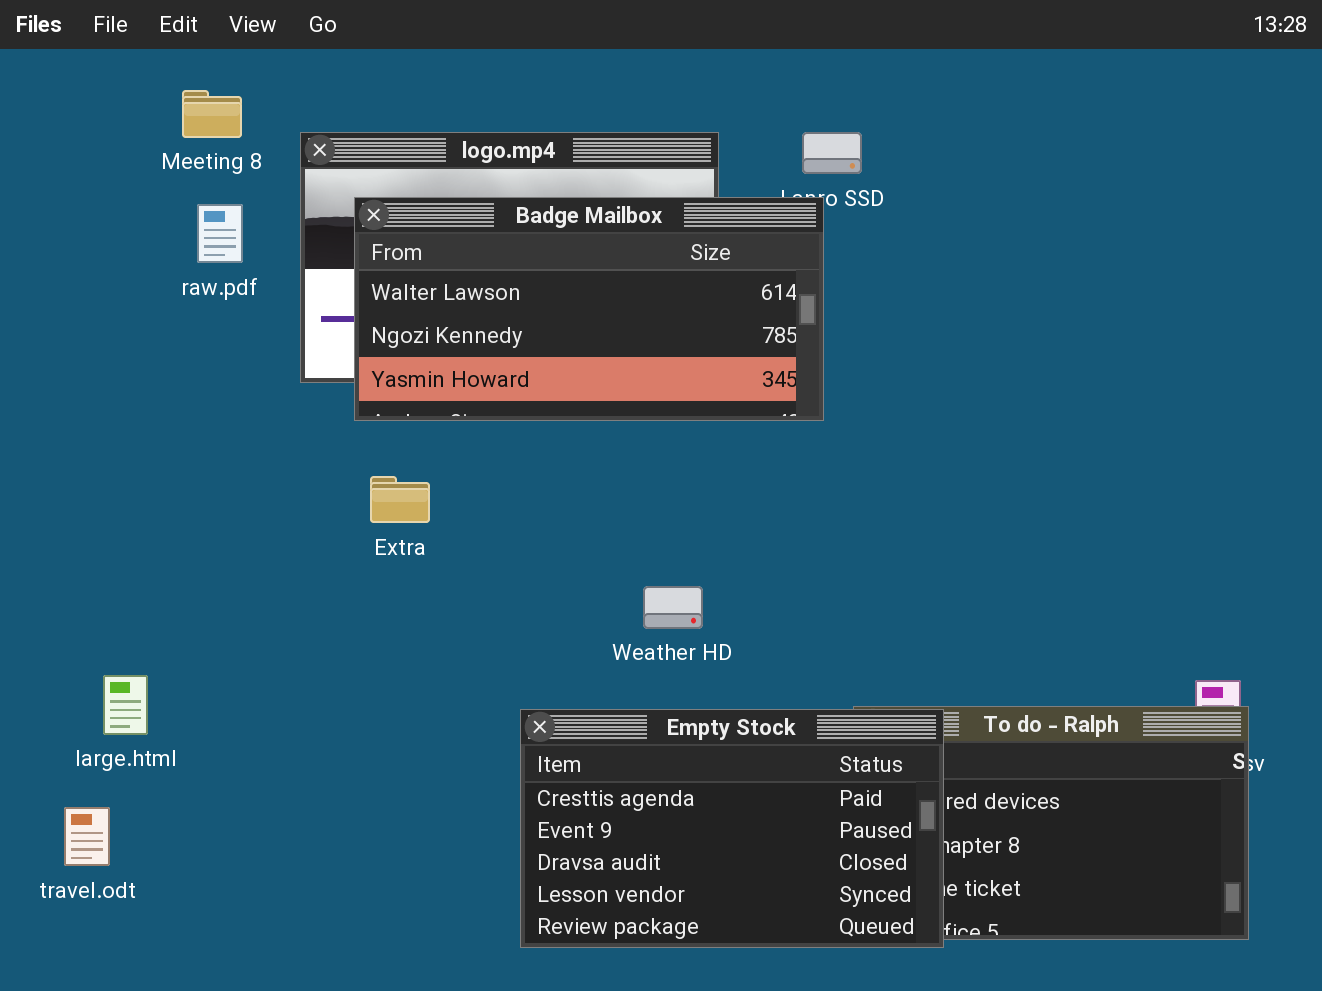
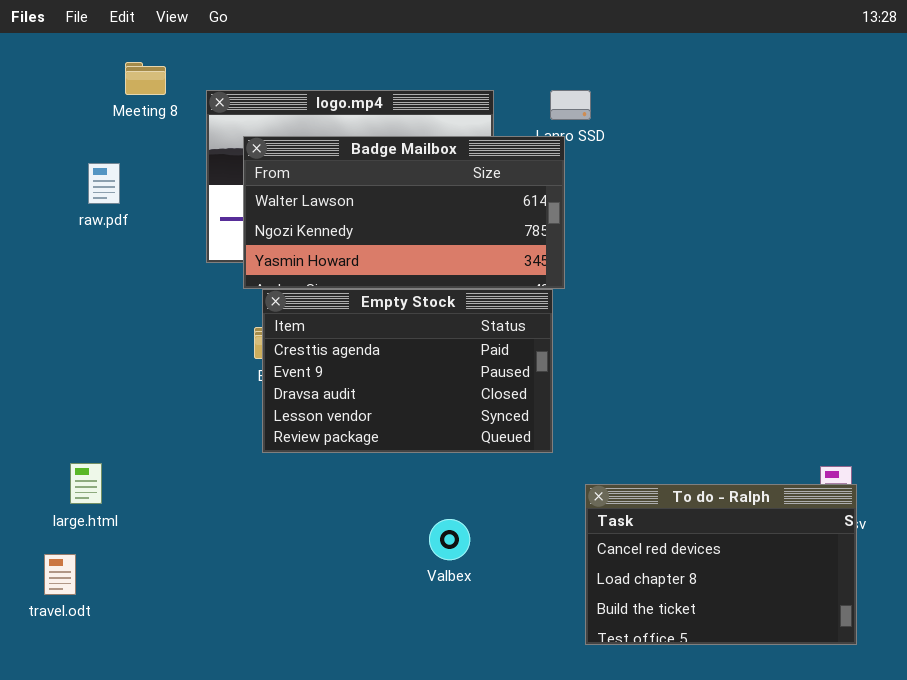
raw.pdf: [197,204,243,263] -> [88,163,120,204], moved
Empty Stock: [520,709,944,948] -> [262,289,553,453], moved

